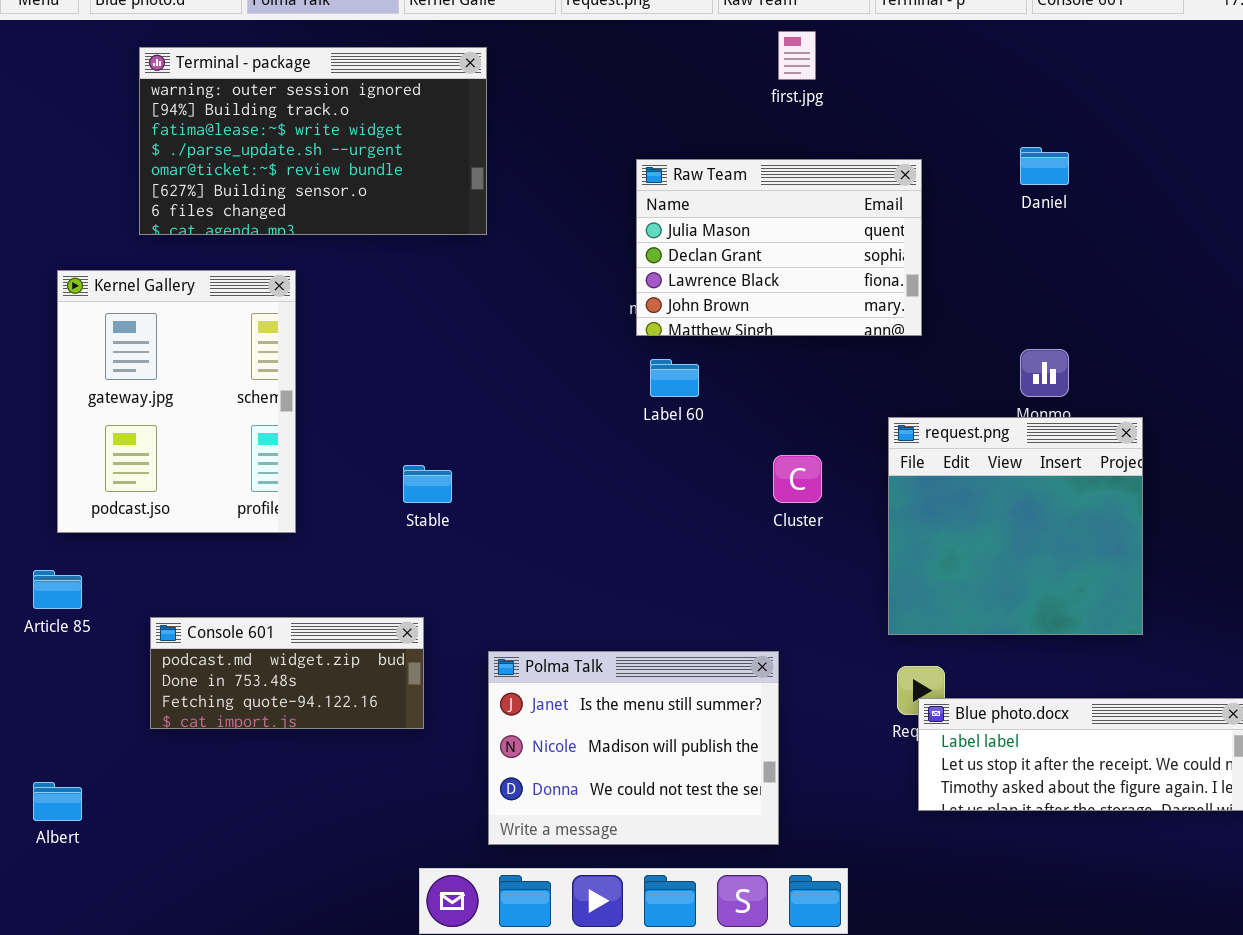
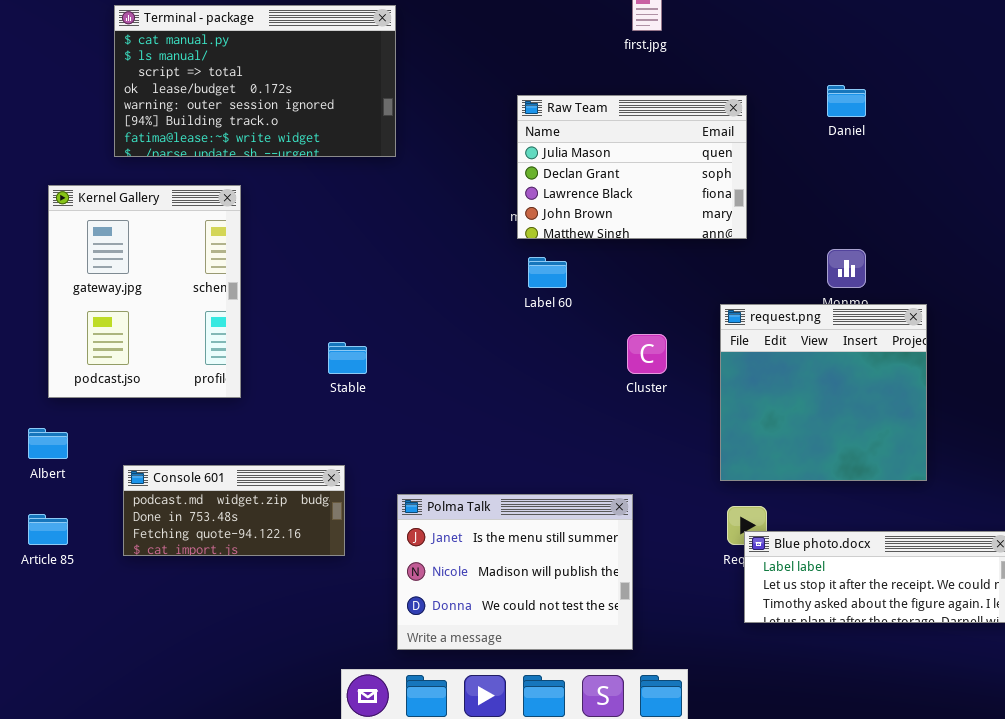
Terminal - package: [139,47,487,235] -> [114,5,396,157], scrolled up 4 rows
Article 85: [33,570,82,609] -> [28,514,68,545], moved
Albert: [33,782,82,821] -> [28,428,68,459], moved

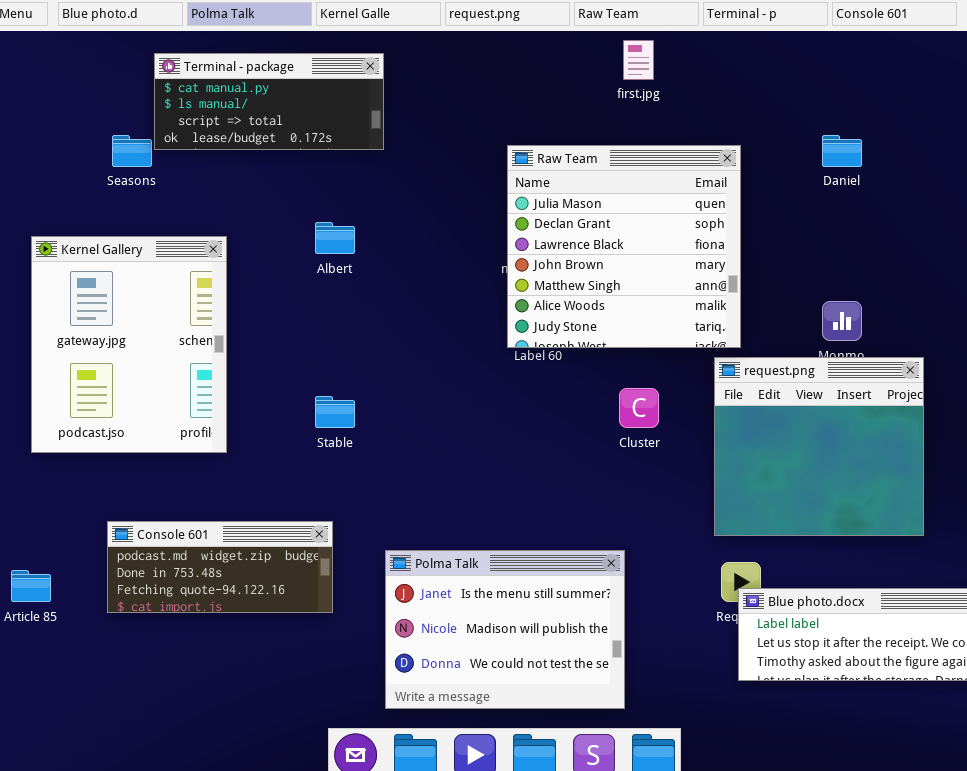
Terminal - package: [114,5,396,157] -> [154,53,384,150], resized
Raw Team: [517,95,747,239] -> [507,145,741,348], resized
Albert: [28,428,68,459] -> [315,222,355,254], moved

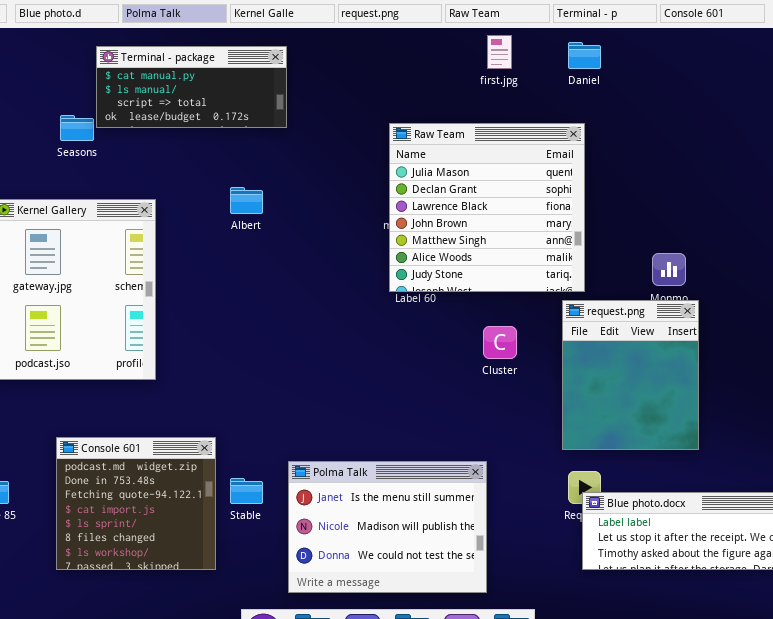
Daniel: [822,135,862,167] -> [568,42,601,69], moved
request.png: [714,357,924,536] -> [562,300,699,450], resized
Stable: [315,396,355,428] -> [230,478,263,504], moved
Console 601: [107,521,333,613] -> [56,437,216,570], resized

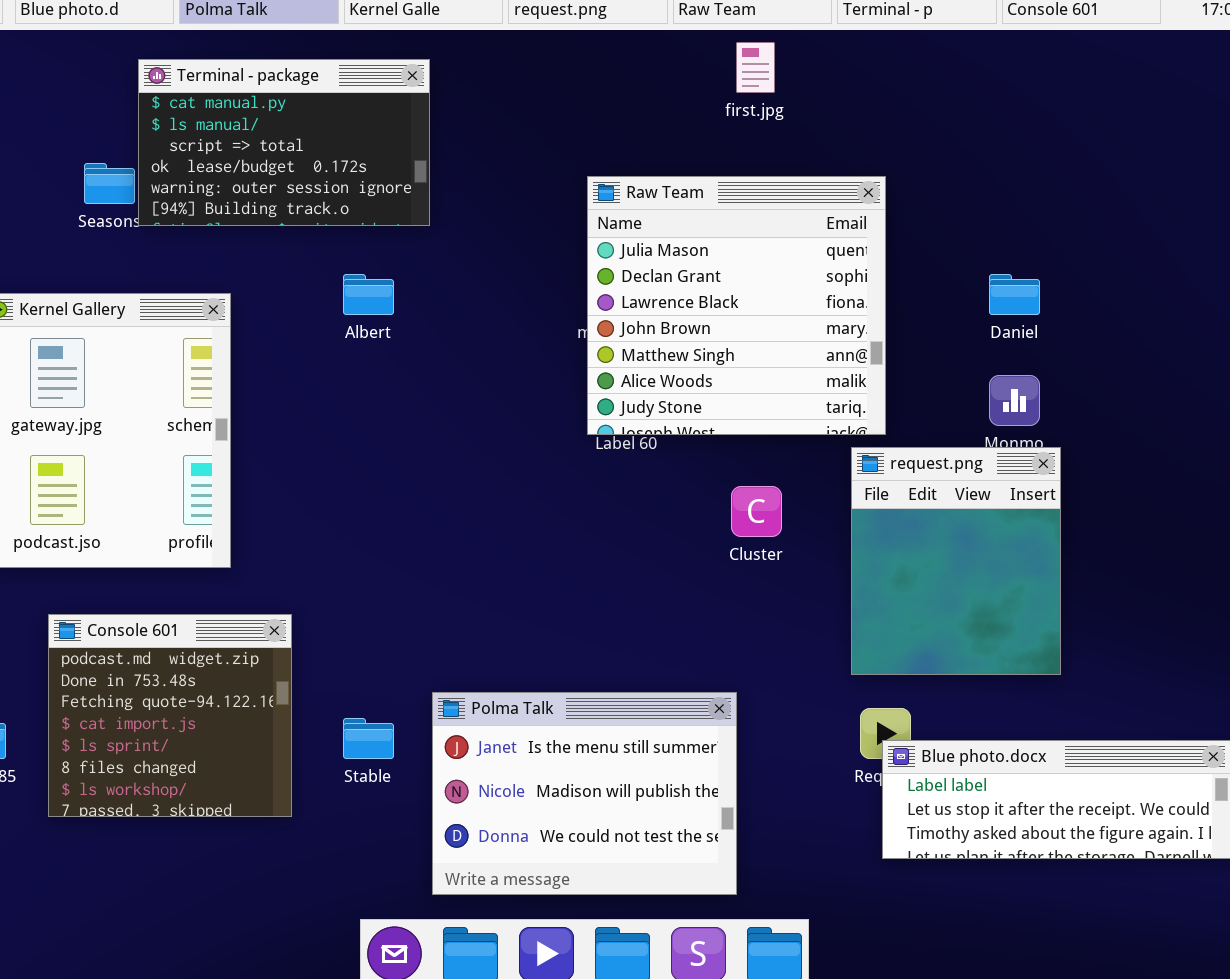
Daniel: [568,42,601,69] -> [989,274,1040,315], moved
Terminal - package: [96,46,287,128] -> [138,59,430,226], resized
Console 601: [56,437,216,570] -> [48,614,292,817], moved

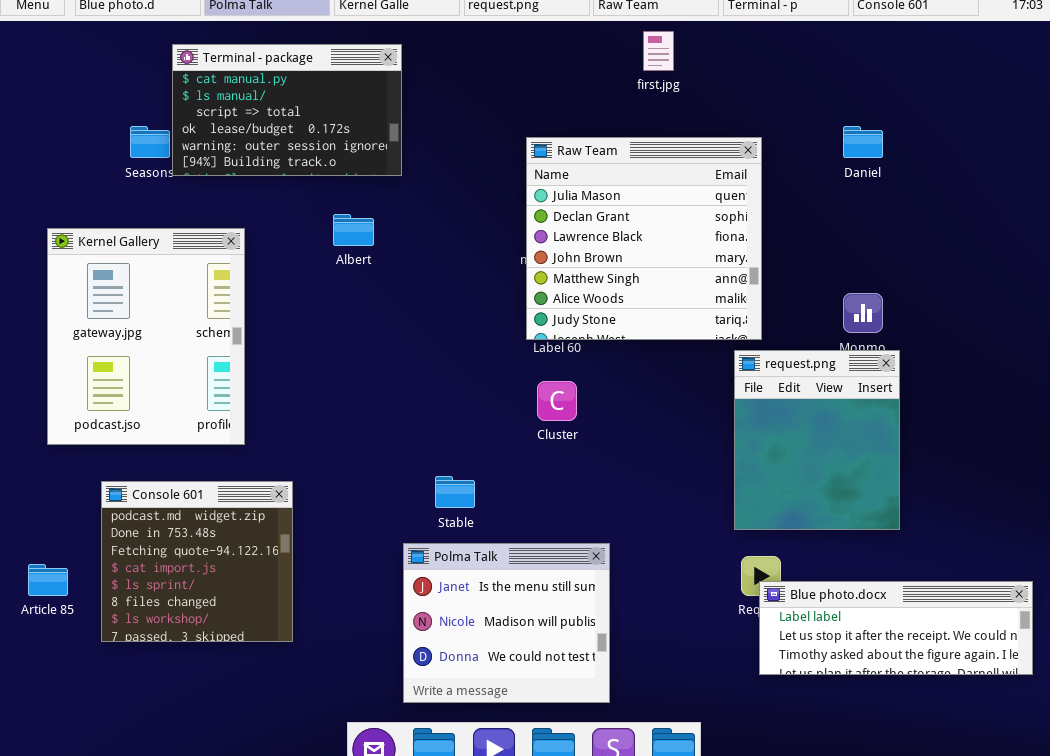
Daniel: [989,274,1040,315] -> [843,126,883,158], moved
Cluster: [731,486,782,537] -> [537,381,577,421], moved
Polma Talk: [432,692,737,895] -> [403,543,610,703], resized
Stable: [343,718,394,759] -> [435,476,475,508], moved

